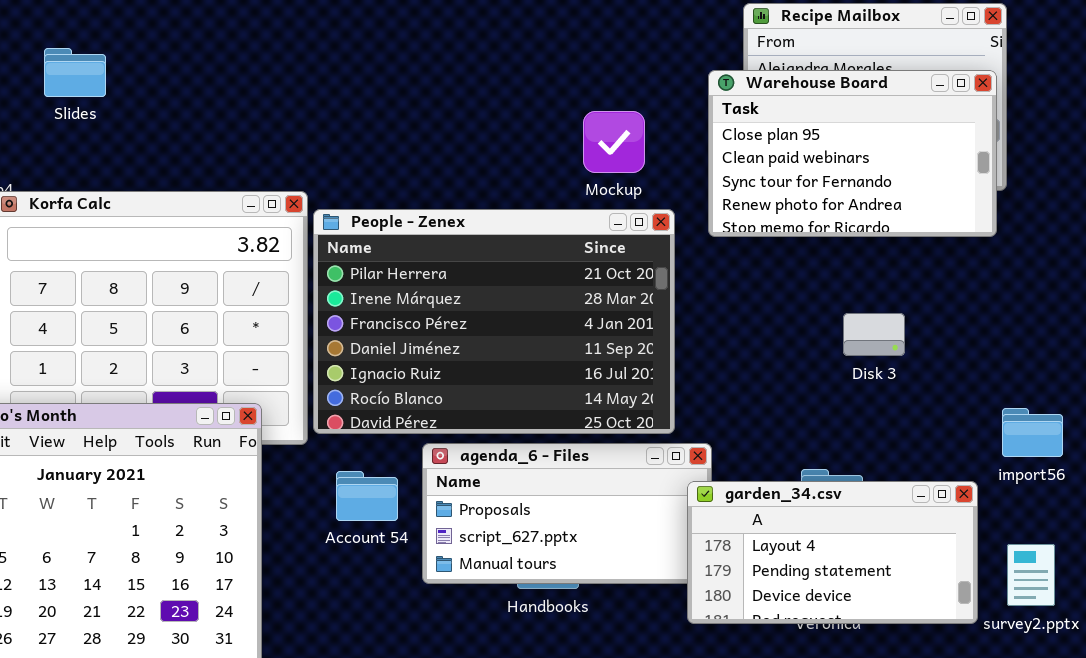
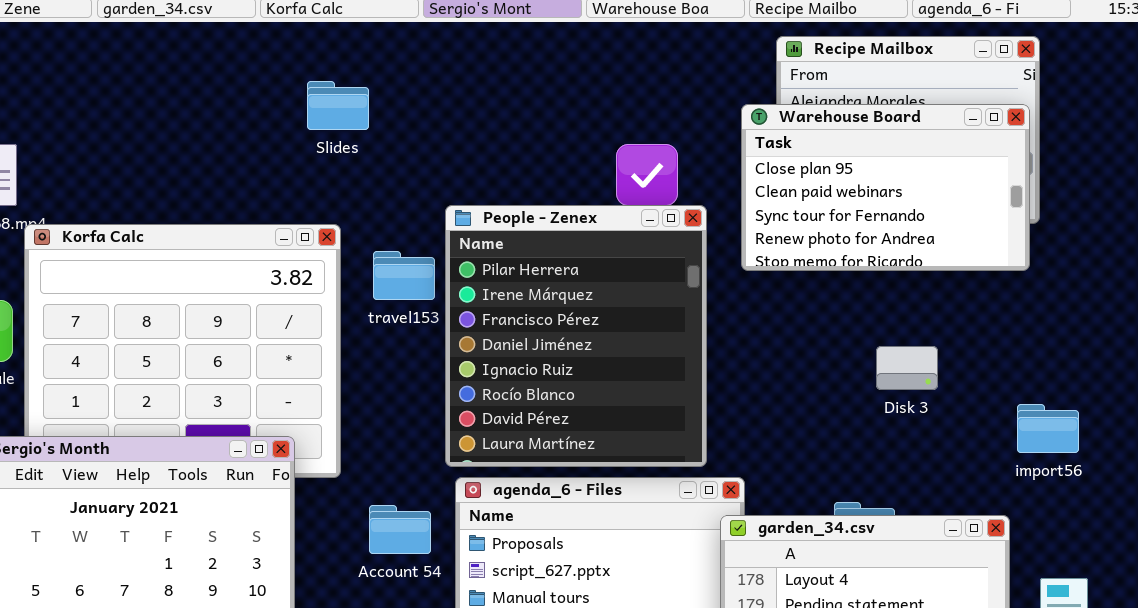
Slides: [44,48,106,97] -> [307,81,369,130], moved
People - Zenex: [313,209,675,434] -> [445,205,707,467], resized
import56: [1002,408,1063,457] -> [1017,404,1079,453], moved

